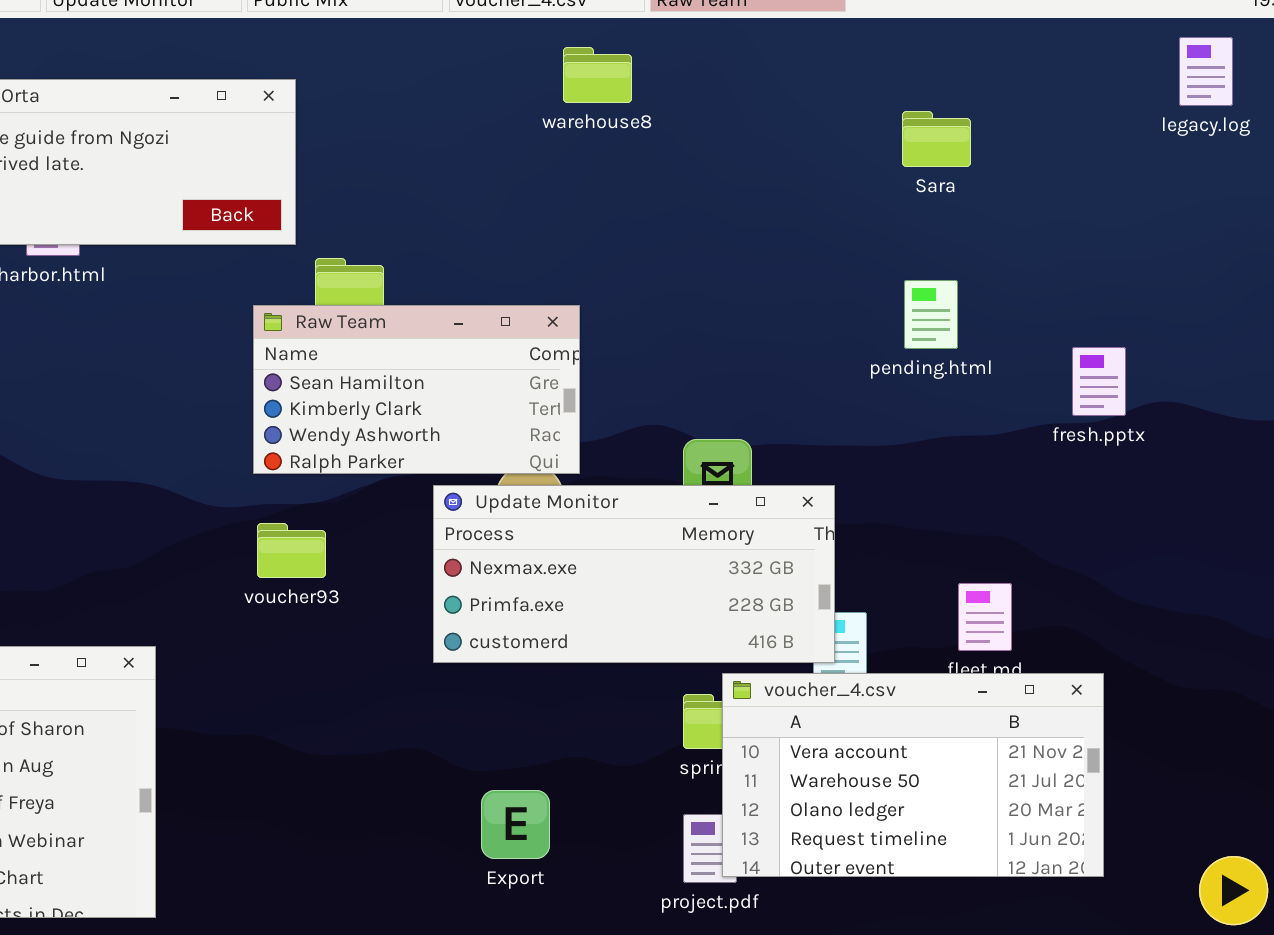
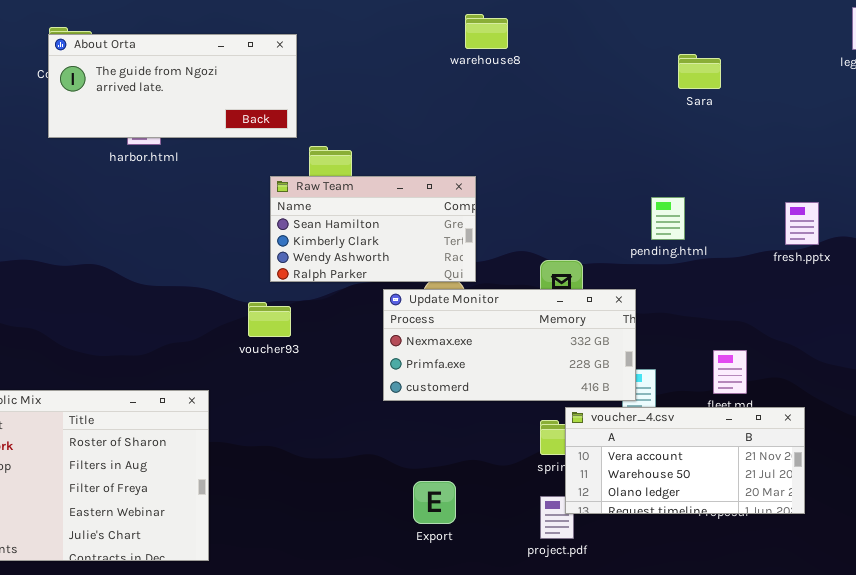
pending.html: [904,280,958,349] -> [651,197,685,240], moved
voucher93: [257,523,326,578] -> [248,302,291,337], moved
voucher_4.csv: [722,673,1104,877] -> [565,407,805,514], resized

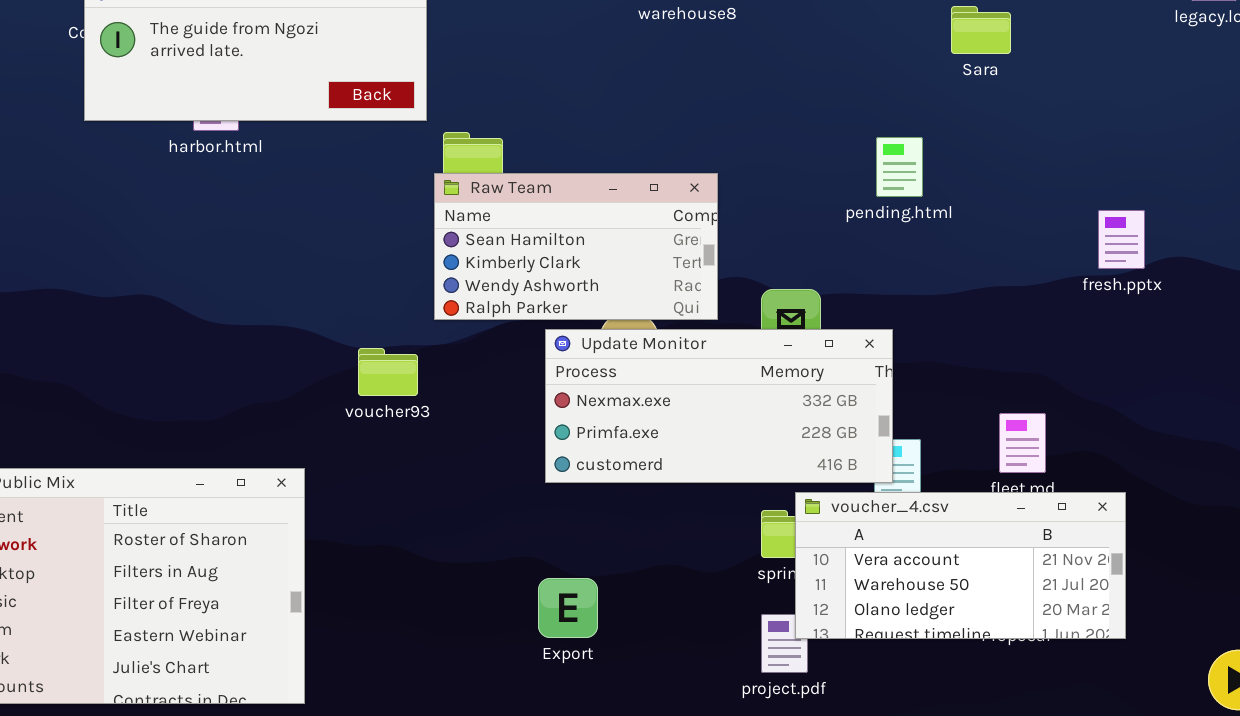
Raw Team: [270,176,476,282] -> [434,173,718,320], moved
pending.html: [651,197,685,240] -> [876,137,923,197], moved
Export: [413,481,456,524] -> [538,578,598,638], moved

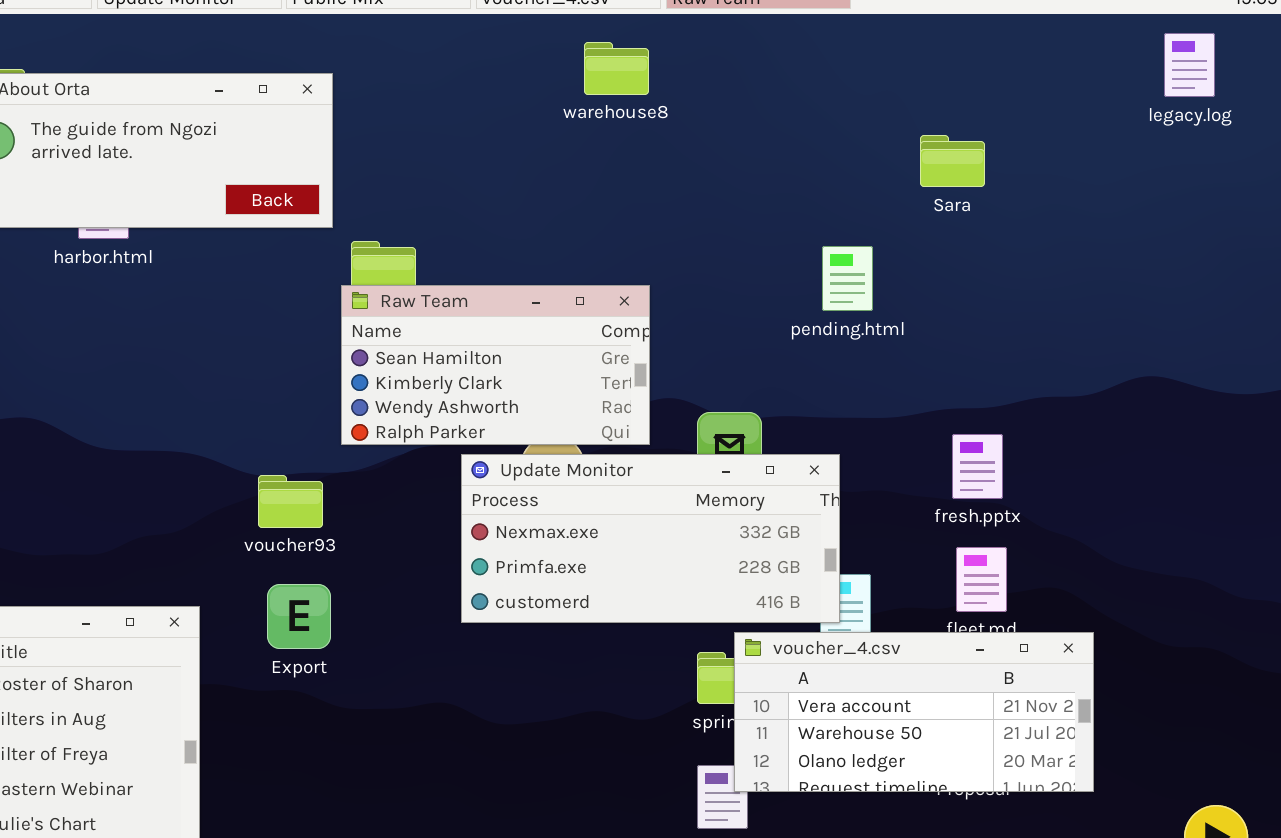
Sara: [951,6,1011,54] -> [920,135,985,187], moved
fresh.pptx: [1098,210,1145,269] -> [952,434,1003,499], moved
Export: [538,578,598,638] -> [267,584,331,649], moved

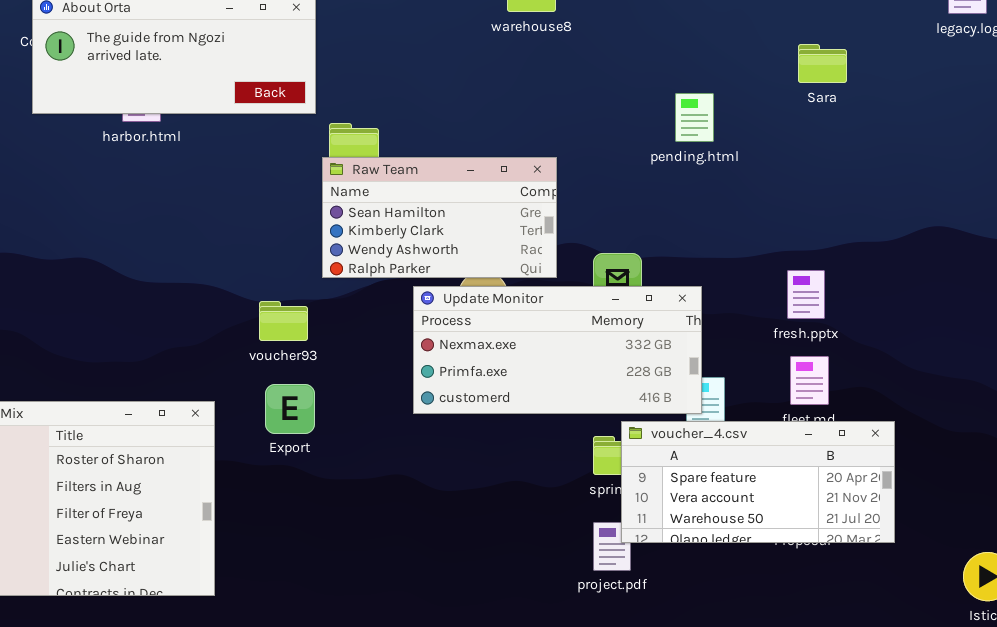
Sara: [920,135,985,187] -> [798,44,847,83], moved
pending.html: [822,246,873,311] -> [675,93,714,142], moved
voucher_4.csv: [734,632,1094,792] -> [621,421,895,543], scrolled up 1 row

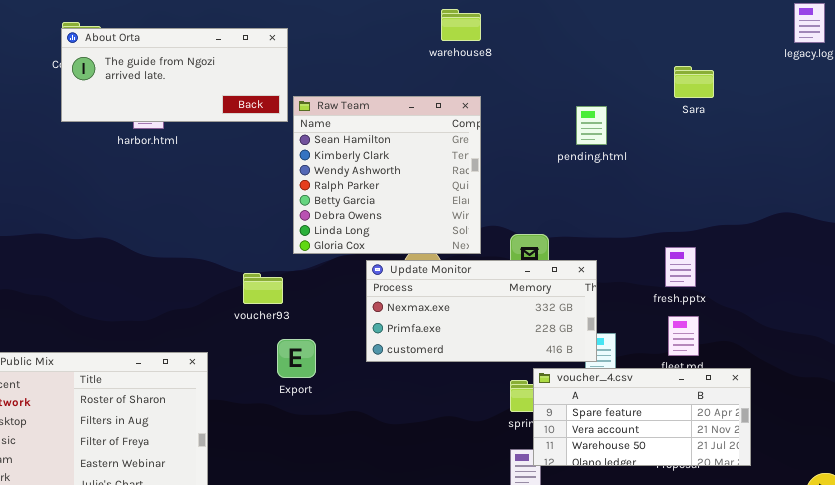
Raw Team: [322,157,557,278] -> [293,96,481,254], resized
Export: [265,384,315,434] -> [277,339,316,378], moved

